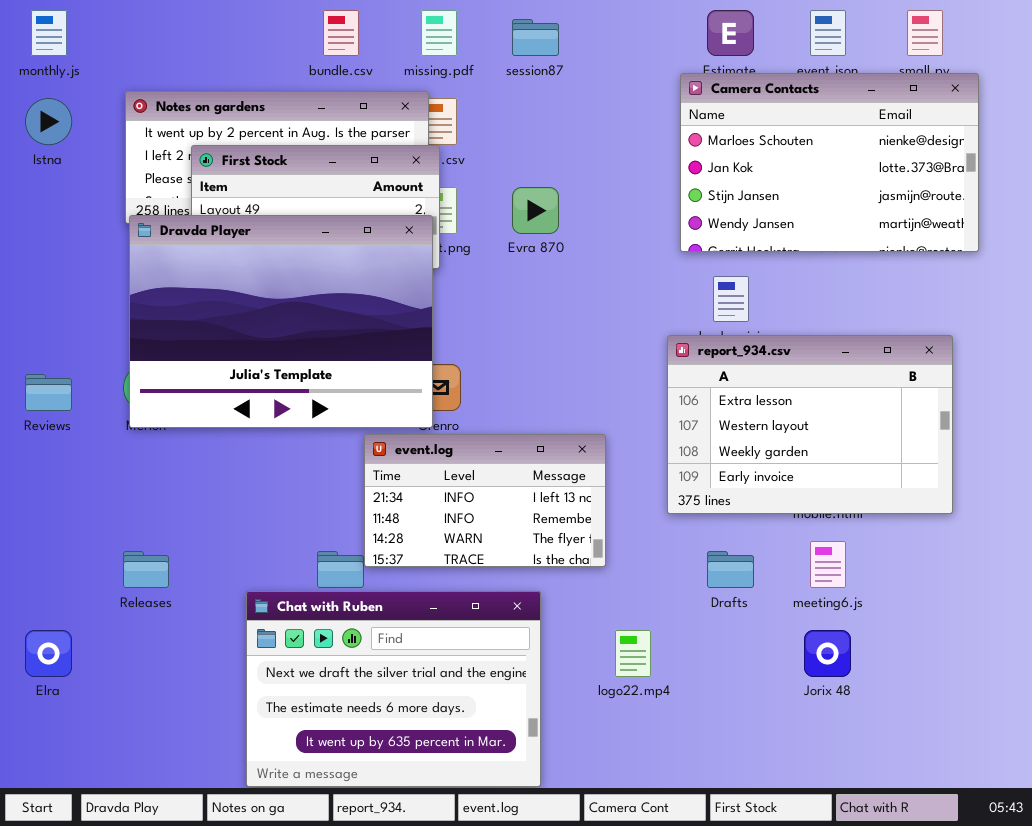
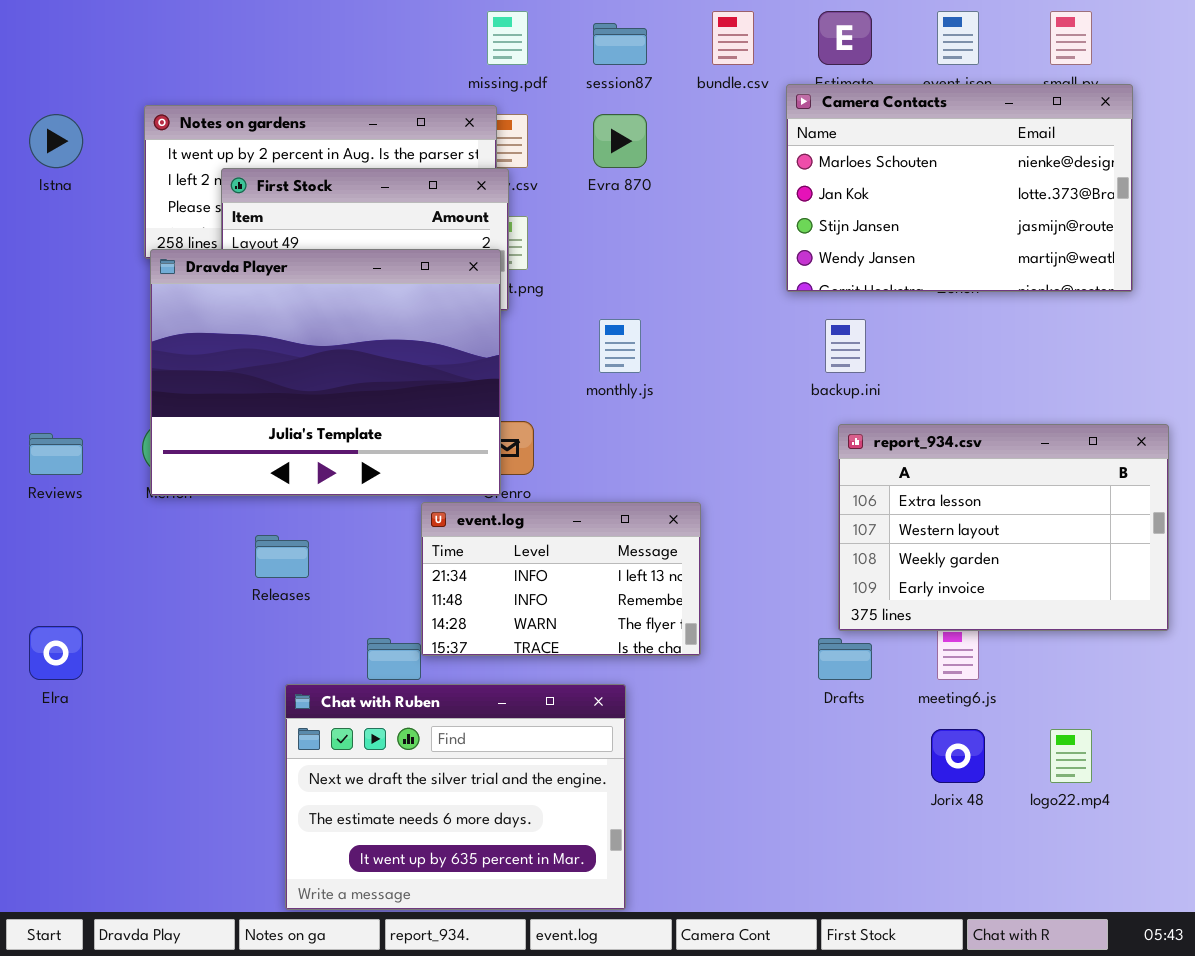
monthly.js: [31,10,67,56] -> [599,319,641,373], moved
bundle.csv: [323,10,359,56] -> [712,11,754,65], moved
Evra 870: [512,187,559,234] -> [593,114,647,168], moved
report_934.csv: [667,335,953,514] -> [838,424,1169,631], moved
Releases: [123,551,169,588] -> [255,535,309,578], moved
Elra: [25,630,72,677] -> [29,626,83,680], moved
logo22.mp4: [615,630,651,677] -> [1050,729,1092,783], moved

